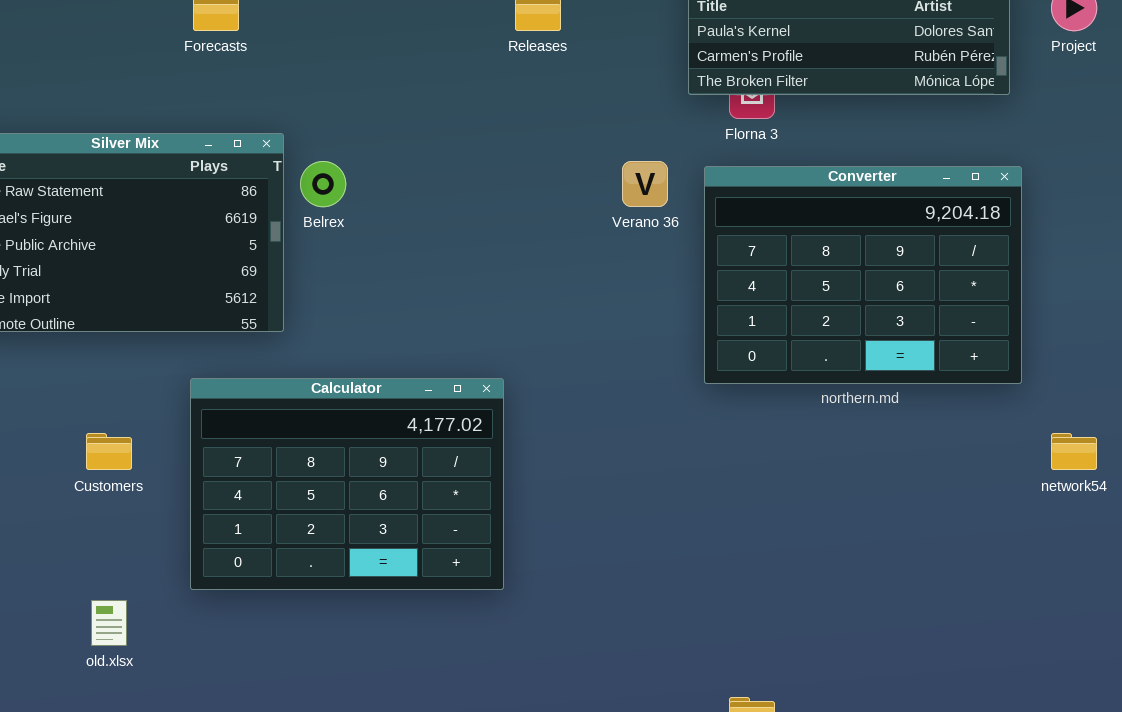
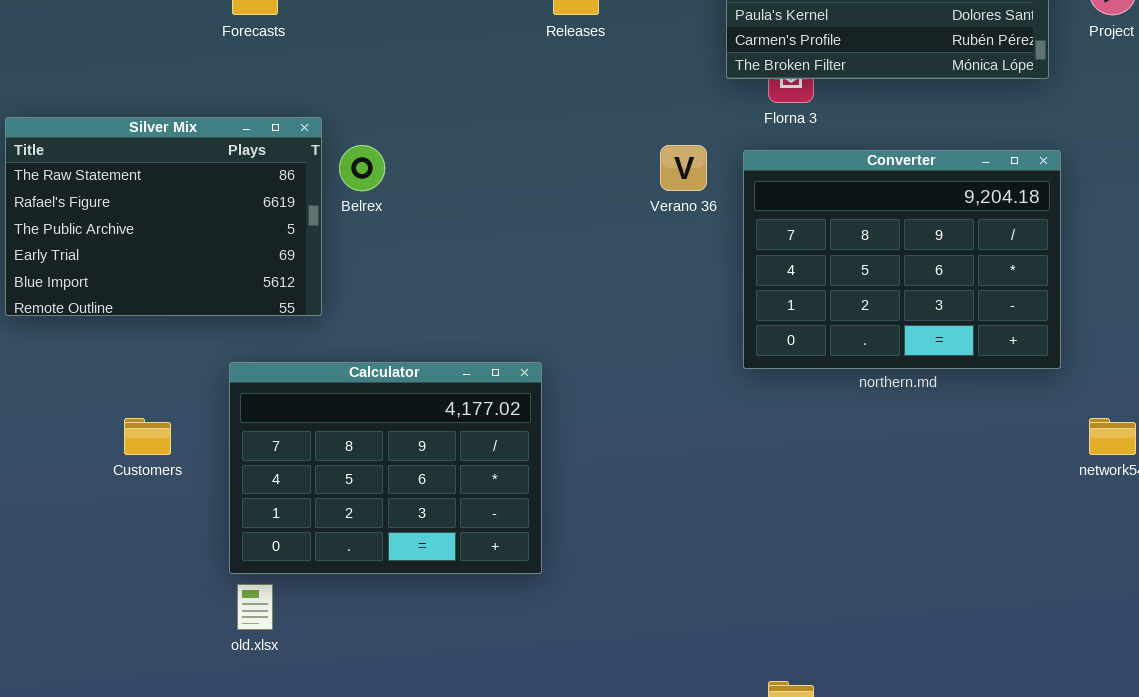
old.xlsx: [91,600,127,646] -> [237,584,273,630], moved

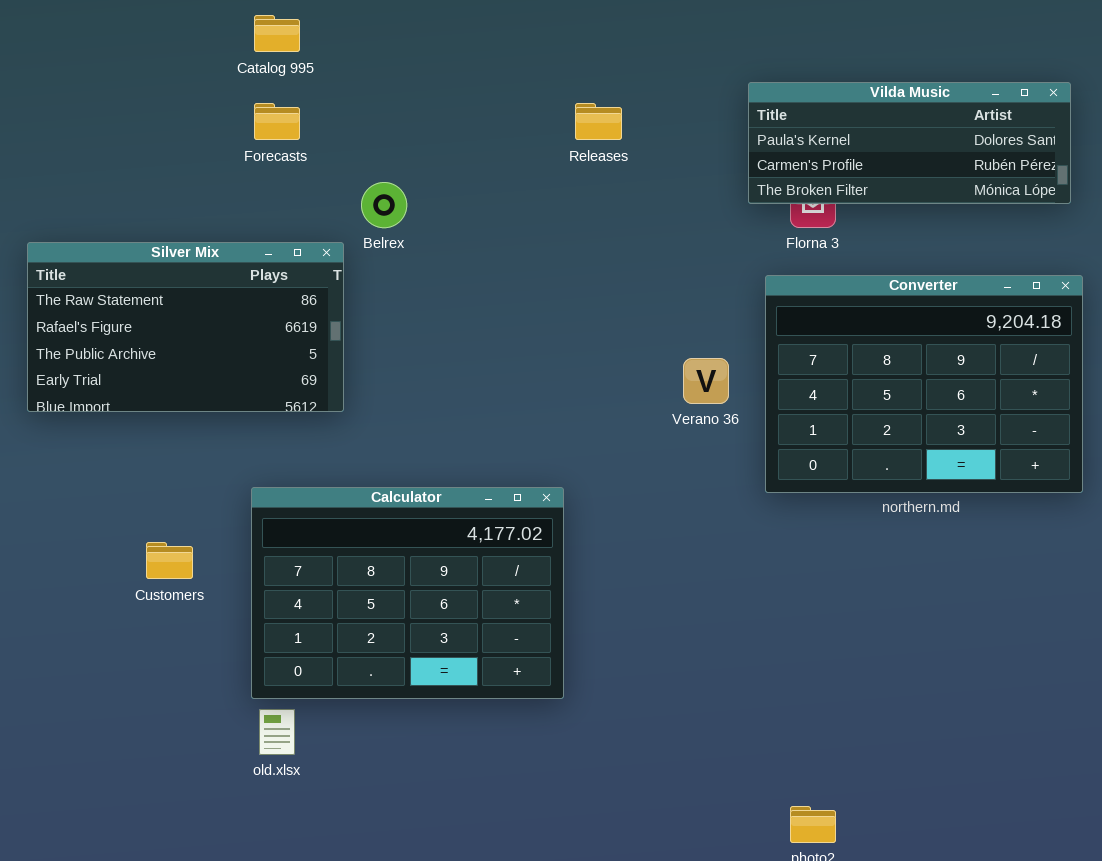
Silver Mix: [5,117,322,316] -> [27,242,344,412], resized
Belrex: [339,145,385,191] -> [361,182,407,228], moved
Verano 36: [660,145,707,191] -> [683,358,729,404], moved

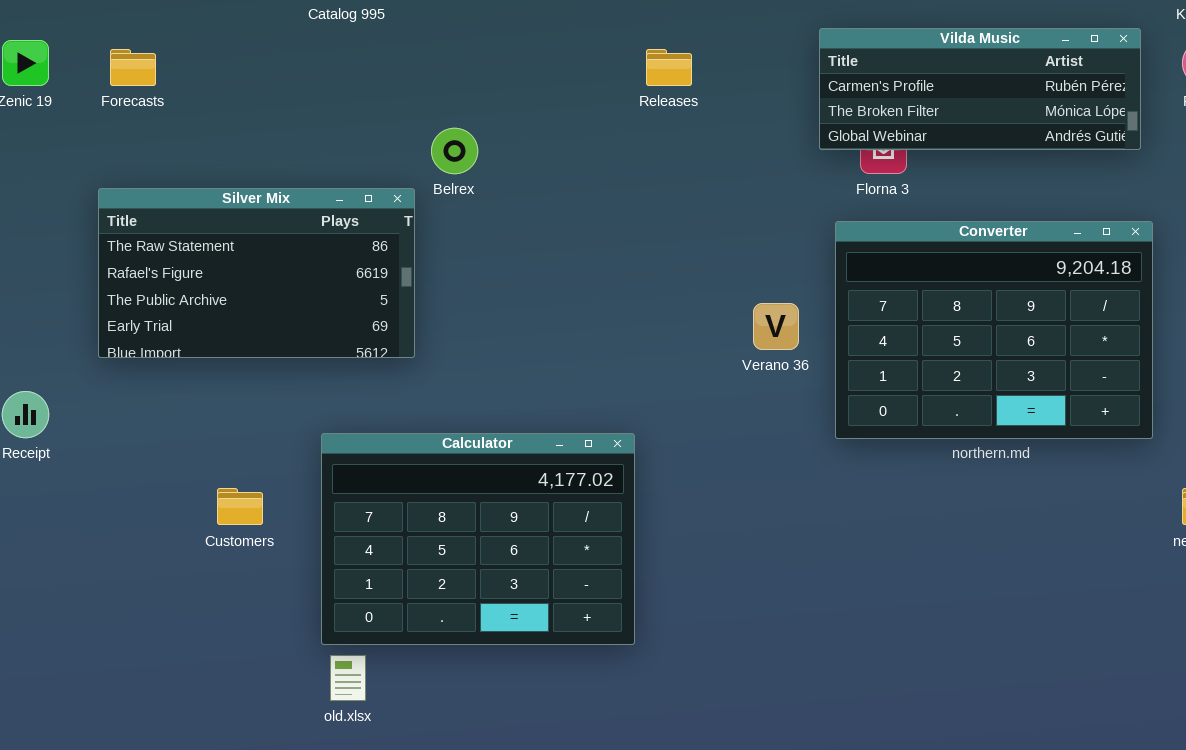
Vilda Music: [748,82,1071,204] -> [819,28,1141,150], scrolled down 1 row
Forecasts: [254,103,300,140] -> [110,49,156,86], moved

